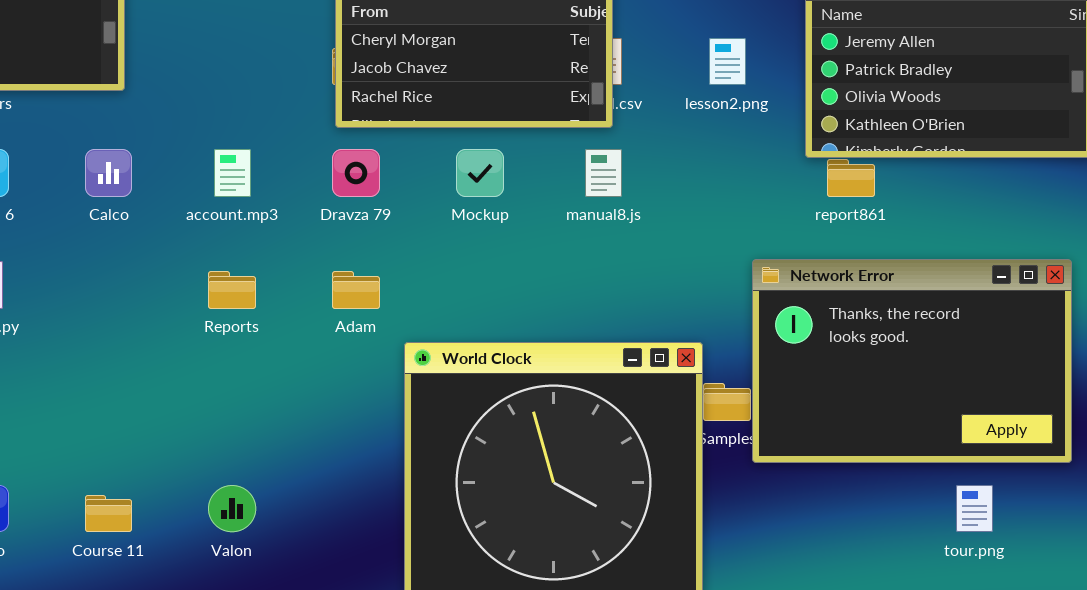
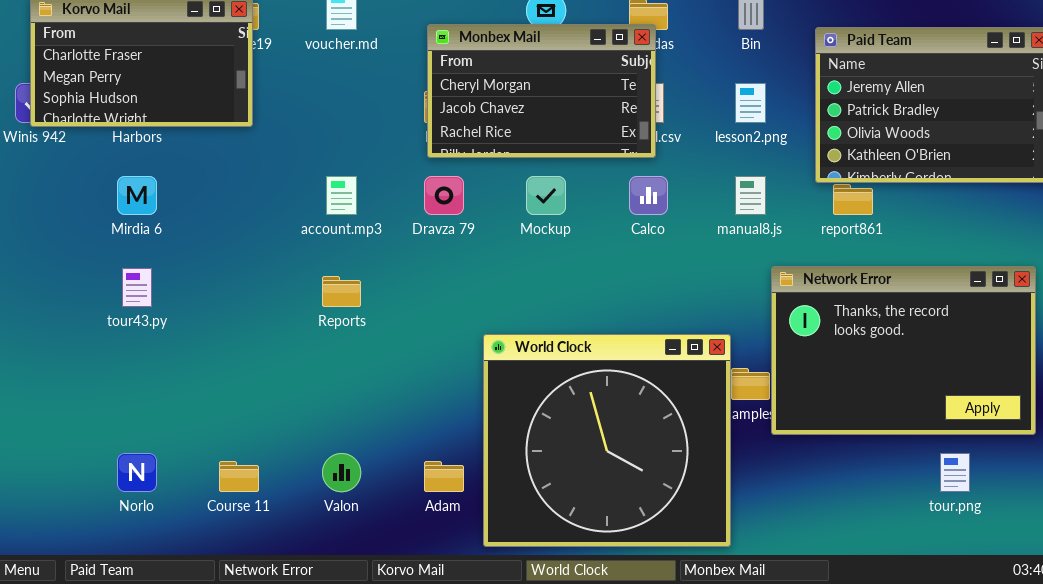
Calco: [85,149,132,197] -> [629,176,668,215], moved
manual8.js: [585,149,622,197] -> [735,176,766,215], moved
Adam: [332,271,380,309] -> [424,461,464,492], moved

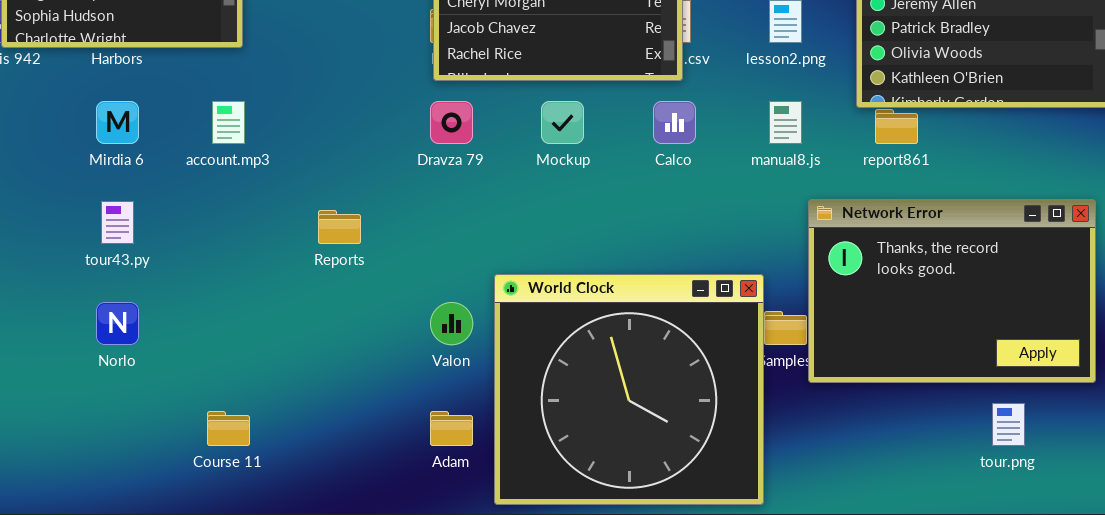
account.mp3: [326,176,357,215] -> [212,101,245,144], moved
Norlo: [117,453,157,492] -> [96,302,139,345], moved
Valon: [322,453,361,492] -> [430,302,473,345], moved

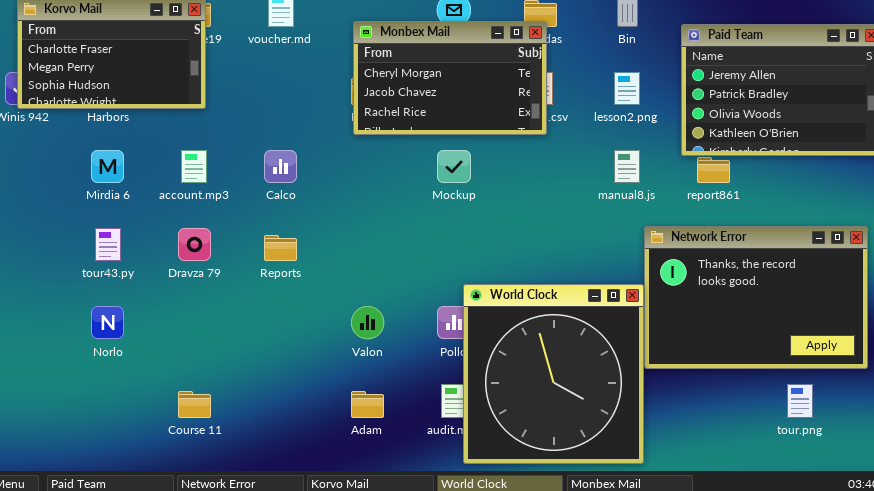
Dravza 79: [430,101,473,144] -> [178,228,211,261], moved
Calco: [653,101,696,144] -> [264,150,297,183], moved
World Clock: [494,274,764,505] -> [463,284,644,464], moved, resized

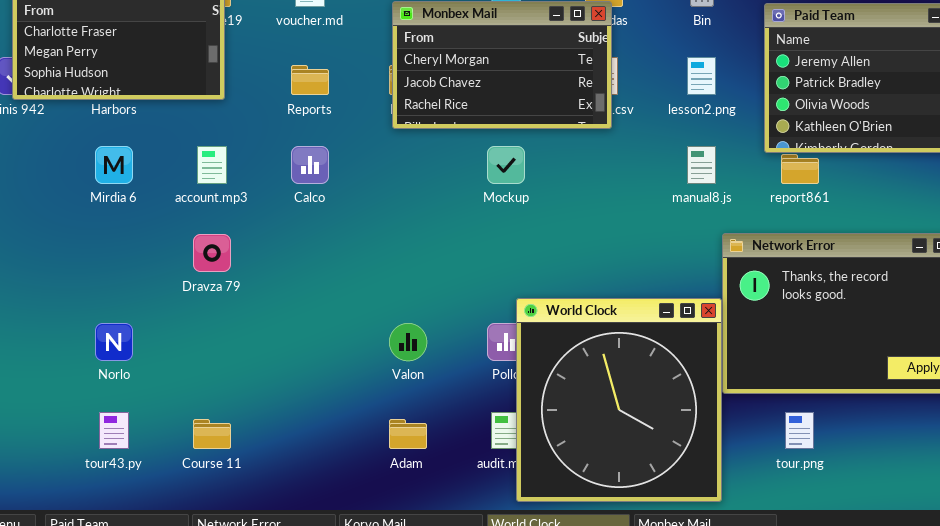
tour43.py: [95,228,121,261] -> [99,412,129,449], moved
Reports: [264,235,297,261] -> [291,65,329,95], moved
tour.png: [787,384,813,418] -> [785,412,814,449], moved

